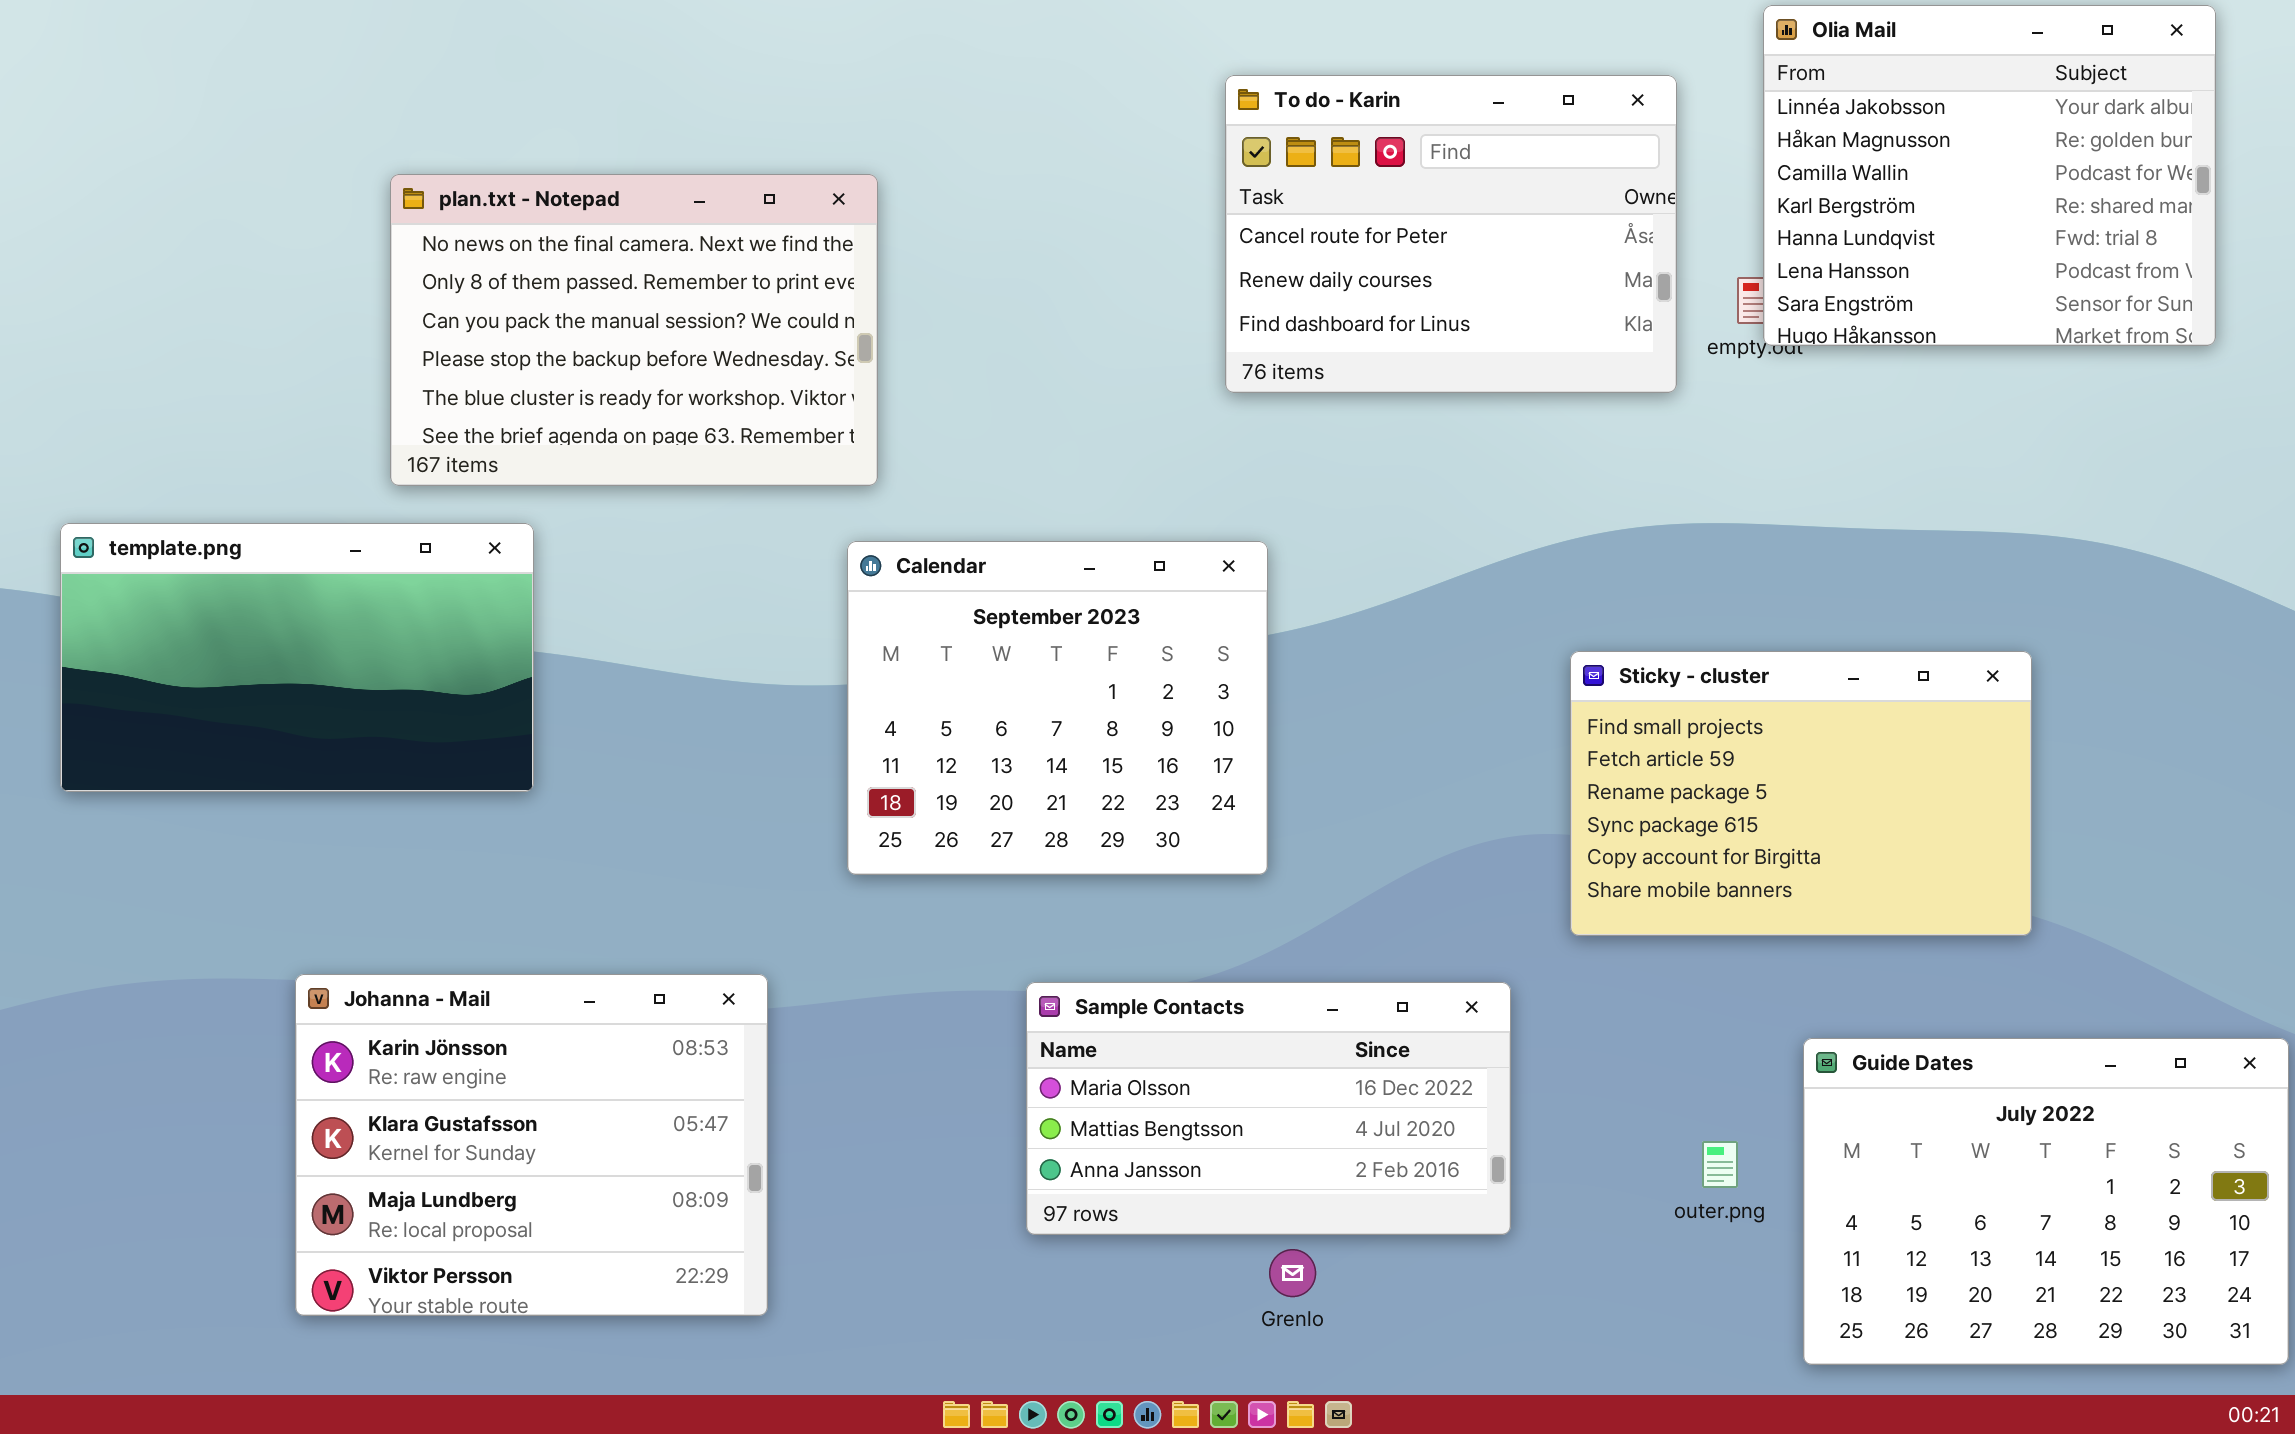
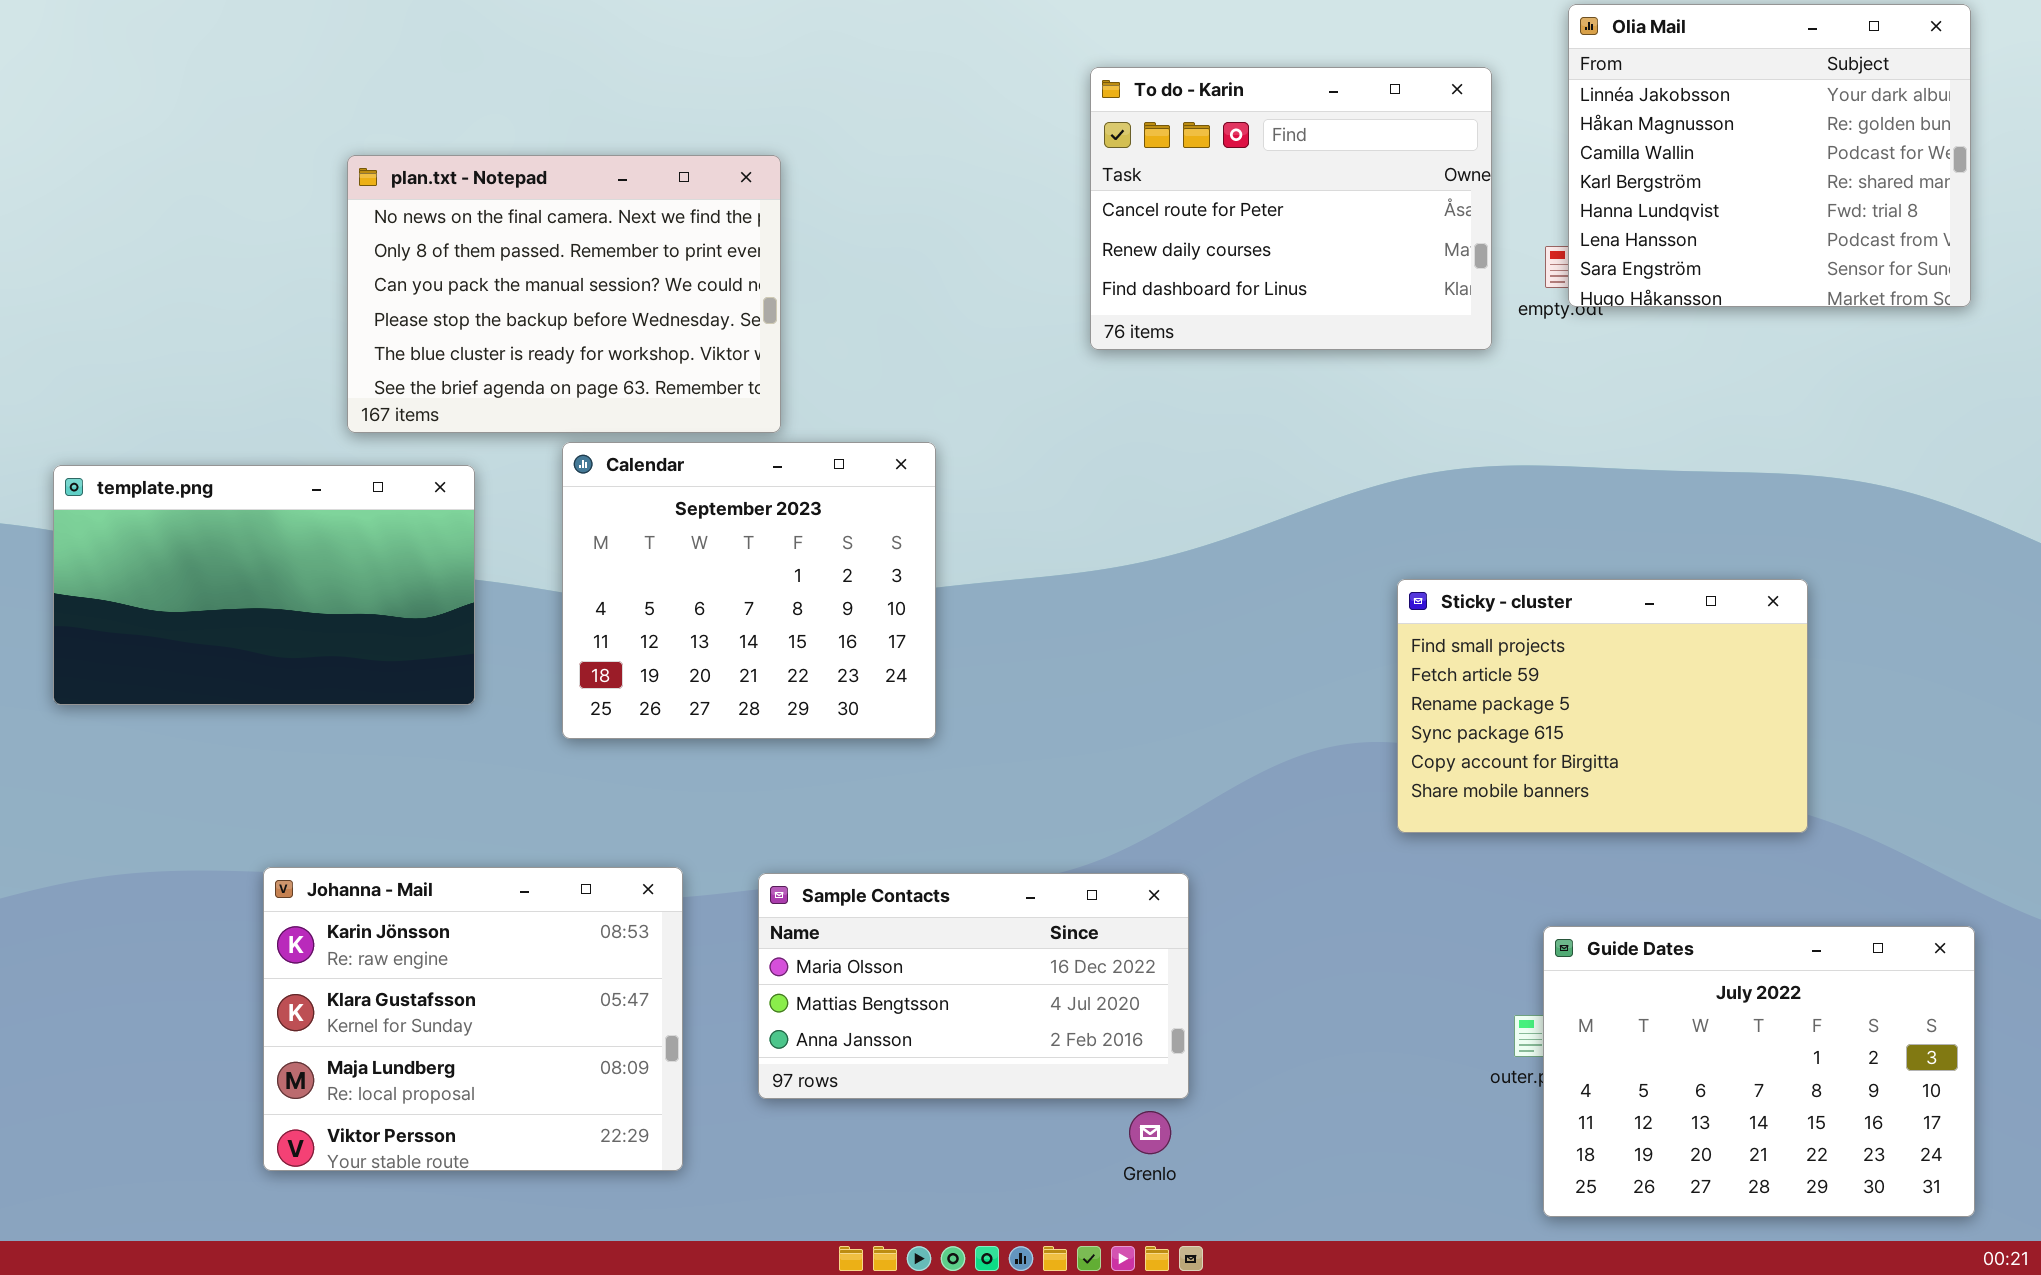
Calendar: [847,541,1268,875] -> [562,442,936,739], moved
Sample Contacts: [1026,982,1511,1235] -> [758,873,1189,1099], moved
Guide Dates: [1803,1038,2289,1365] -> [1543,926,1975,1217], moved

